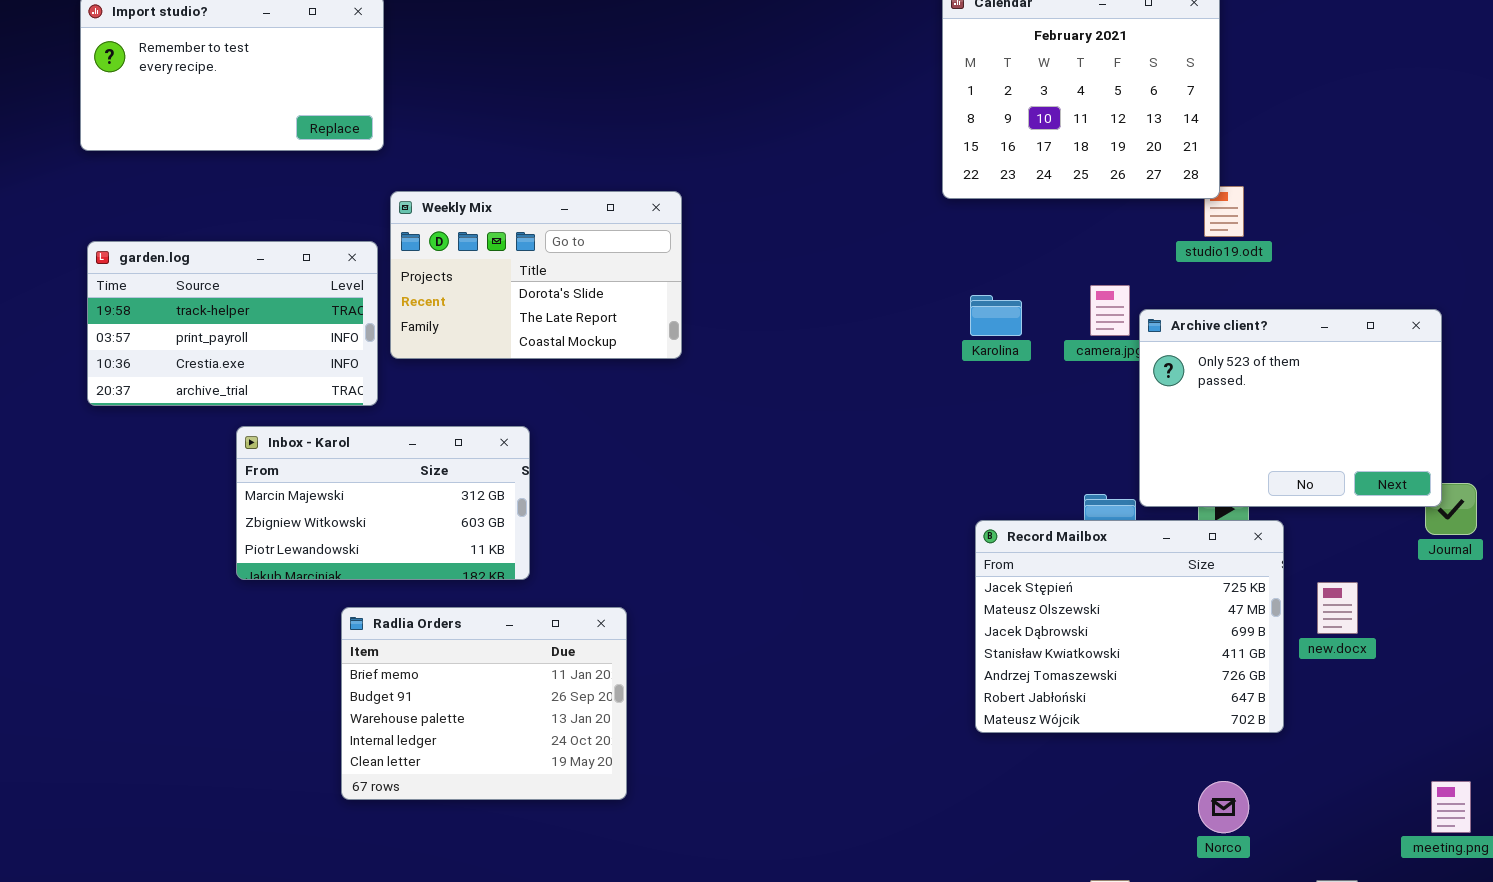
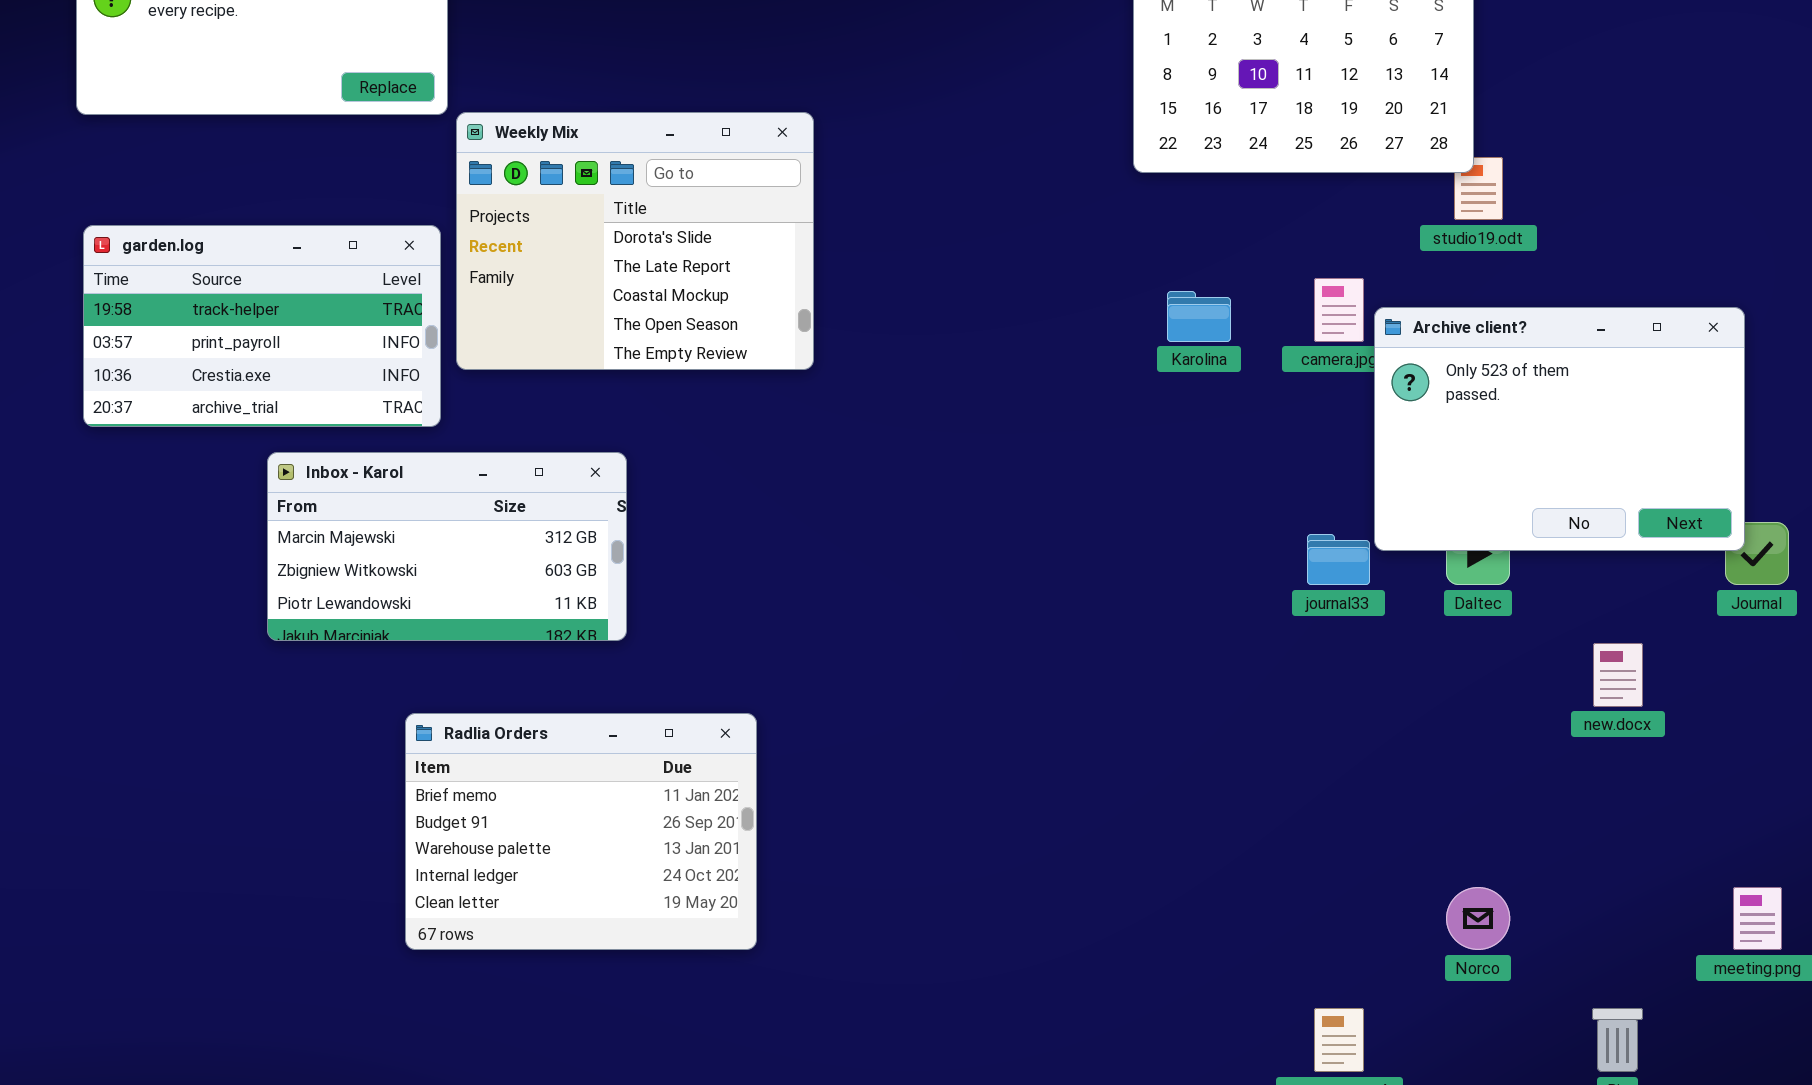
Weekly Mix: [390,191,682,359] -> [456,112,814,370], resized
Record Mailbox: [975,520,1284,733] -> none, closed
Radlia Orders: [341,607,627,800] -> [405,713,757,950], moved

